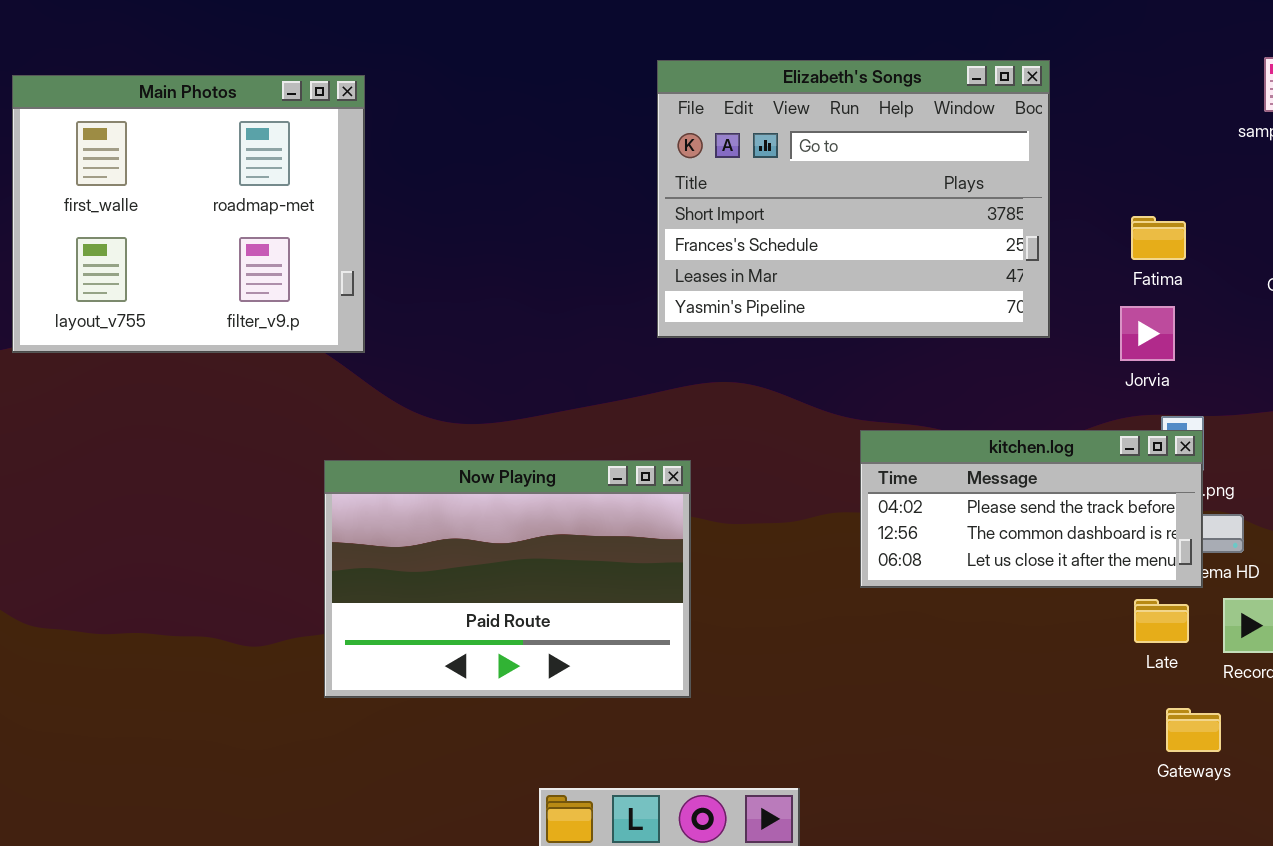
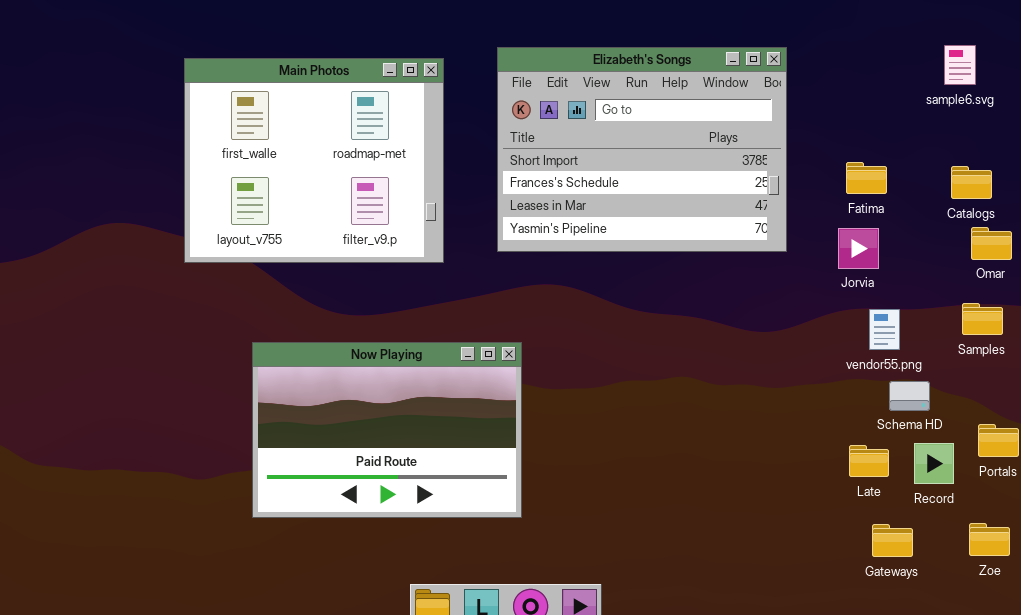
Main Photos: [12,75,365,353] -> [184,58,444,263], moved
kitchen.log: [860,430,1203,588] -> none, closed

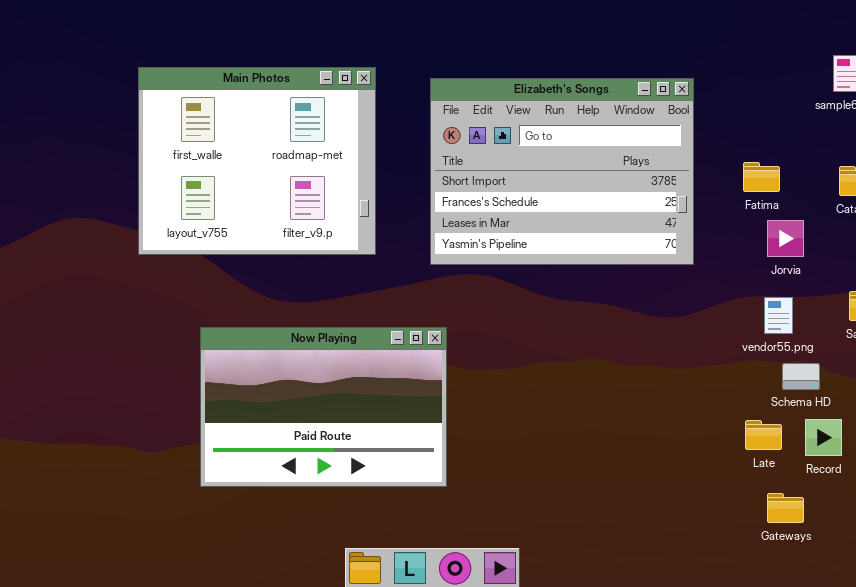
Elizabeth's Songs: [497,47,787,252] -> [430,78,694,265], moved
Jorvia: [838,228,879,269] -> [767,220,804,257], moved

